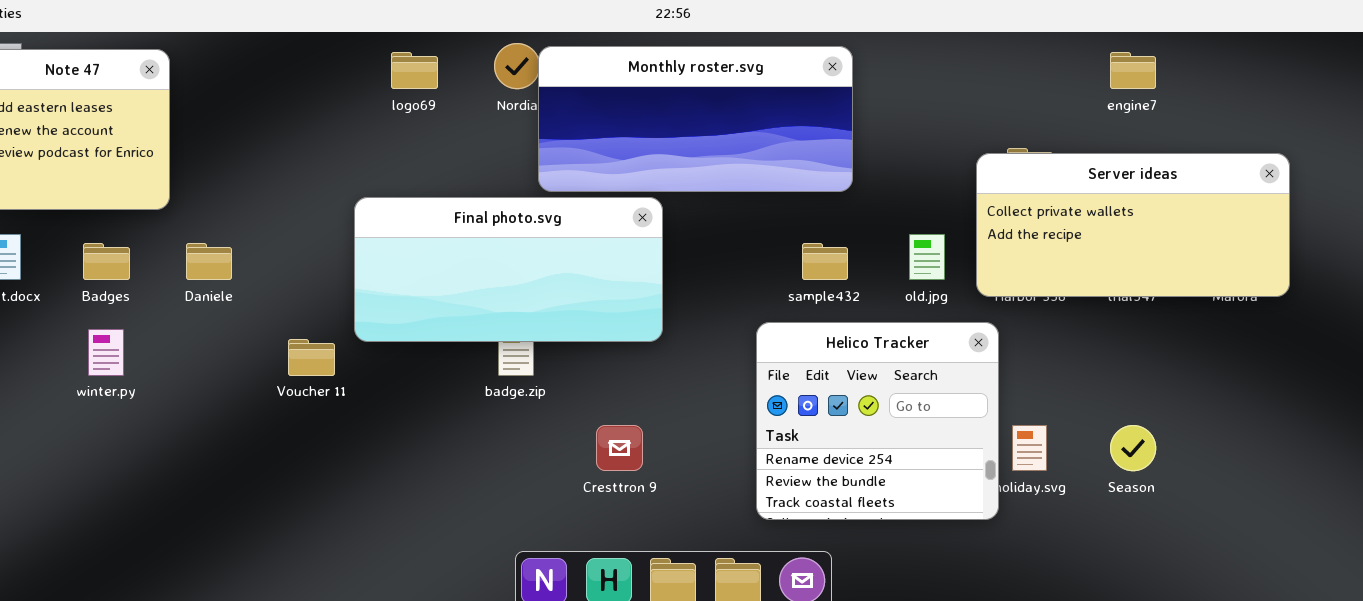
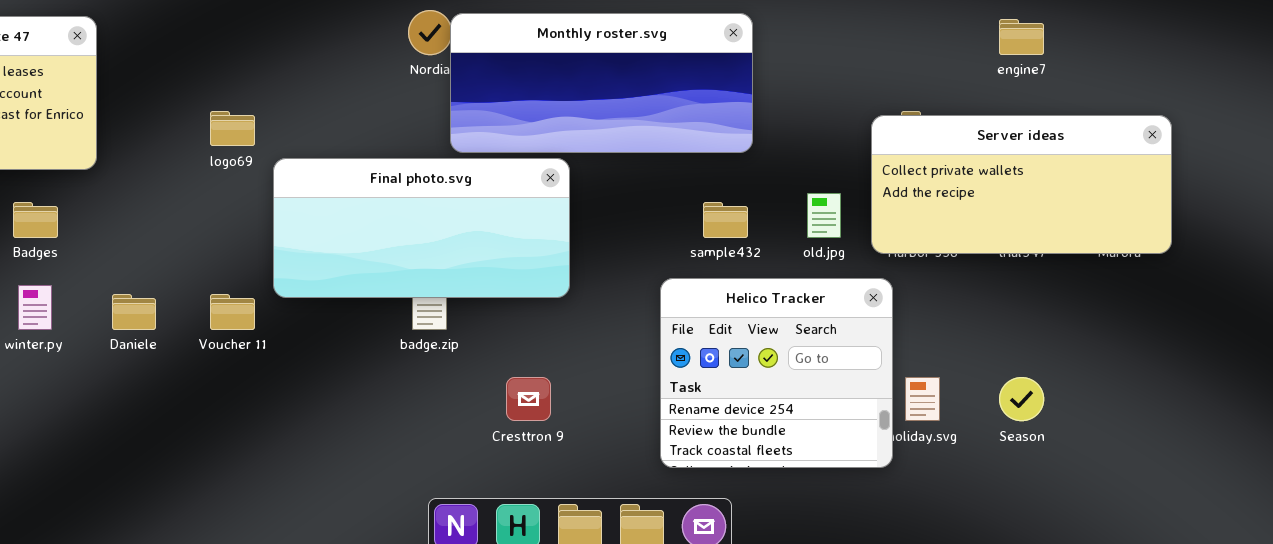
logo69: [391,52,438,89] -> [210,111,255,146], moved
Daniele: [186,243,232,280] -> [112,294,156,330], moved

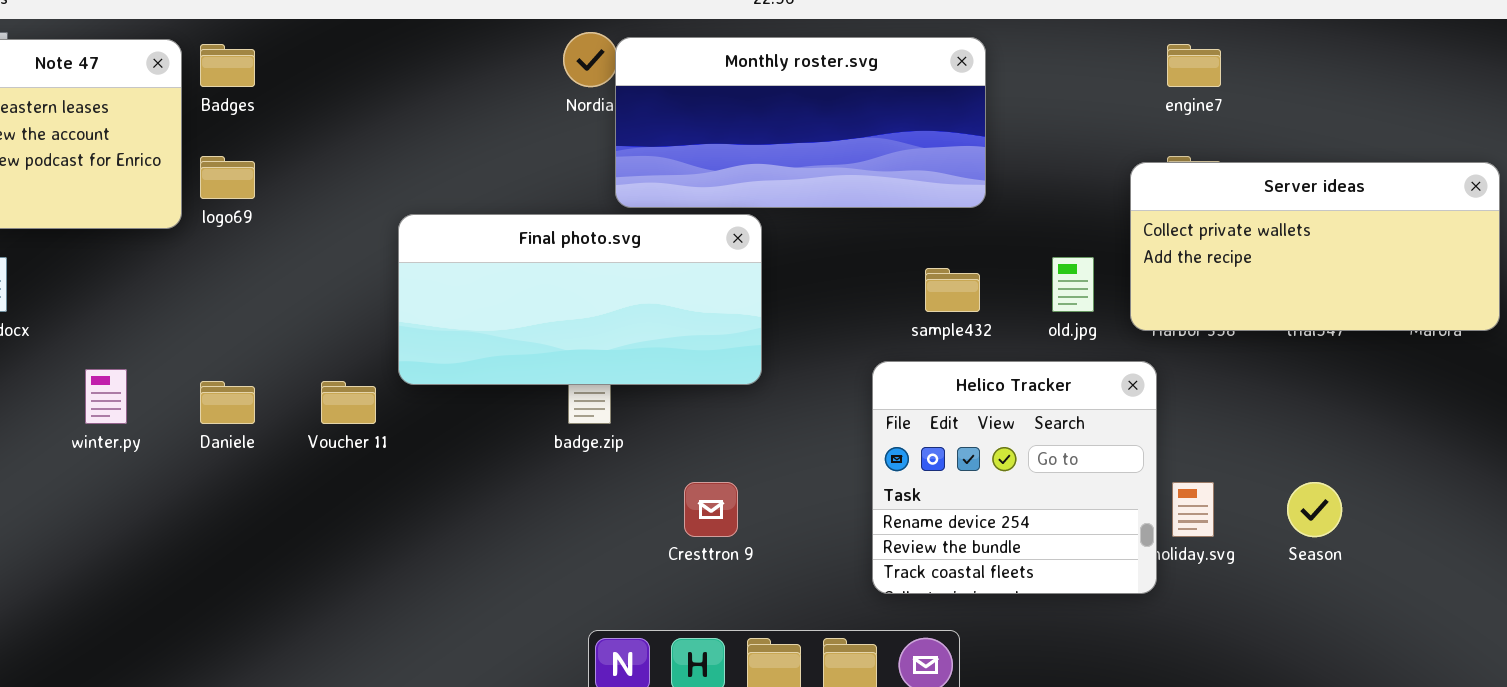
engine7: [999,19,1044,55] -> [1167,44,1221,87], moved
logo69: [210,111,255,146] -> [200,156,255,199], moved
Badges: [13,202,58,238] -> [200,44,255,87], moved

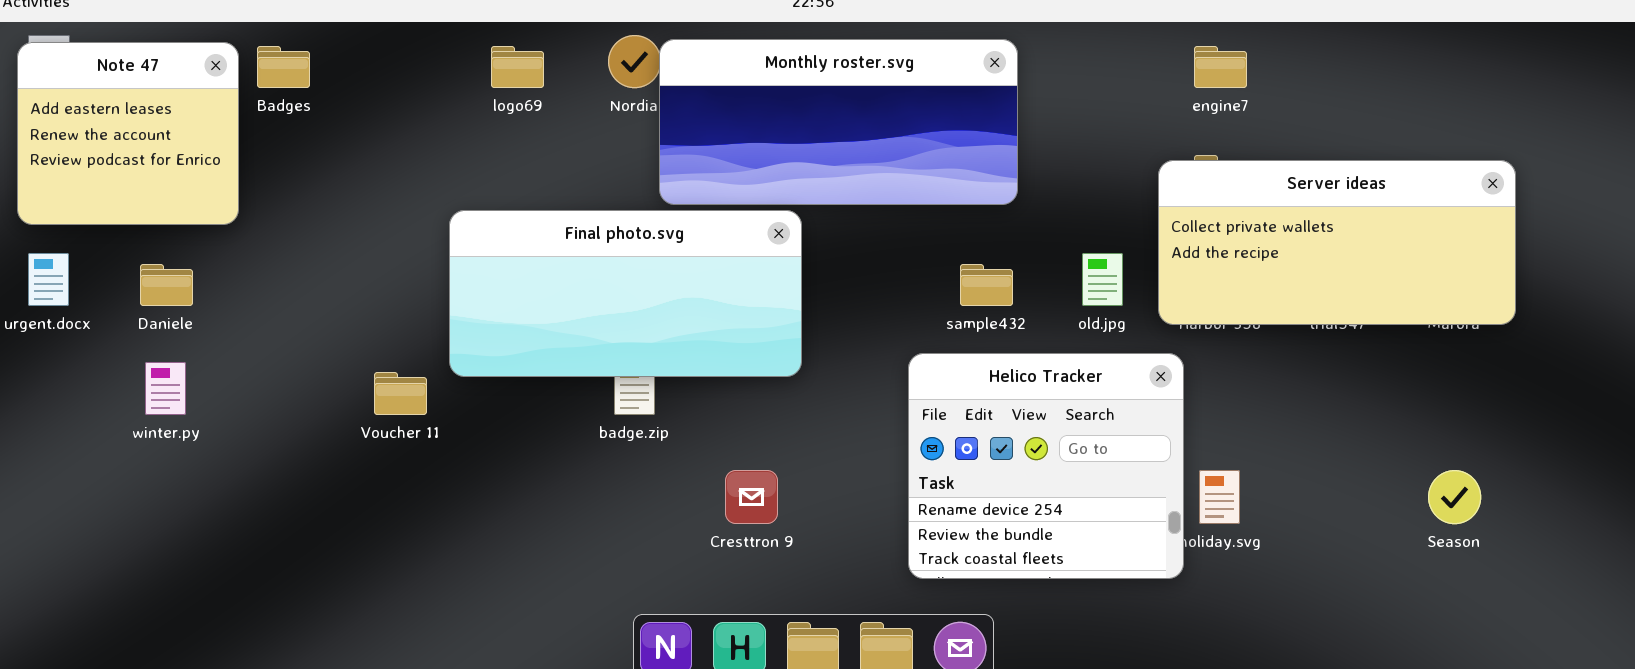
logo69: [200,156,255,199] -> [491,46,544,88], moved
Daniele: [200,381,255,424] -> [140,264,193,306], moved
Season: [1287,482,1342,537] -> [1428,470,1481,524], moved

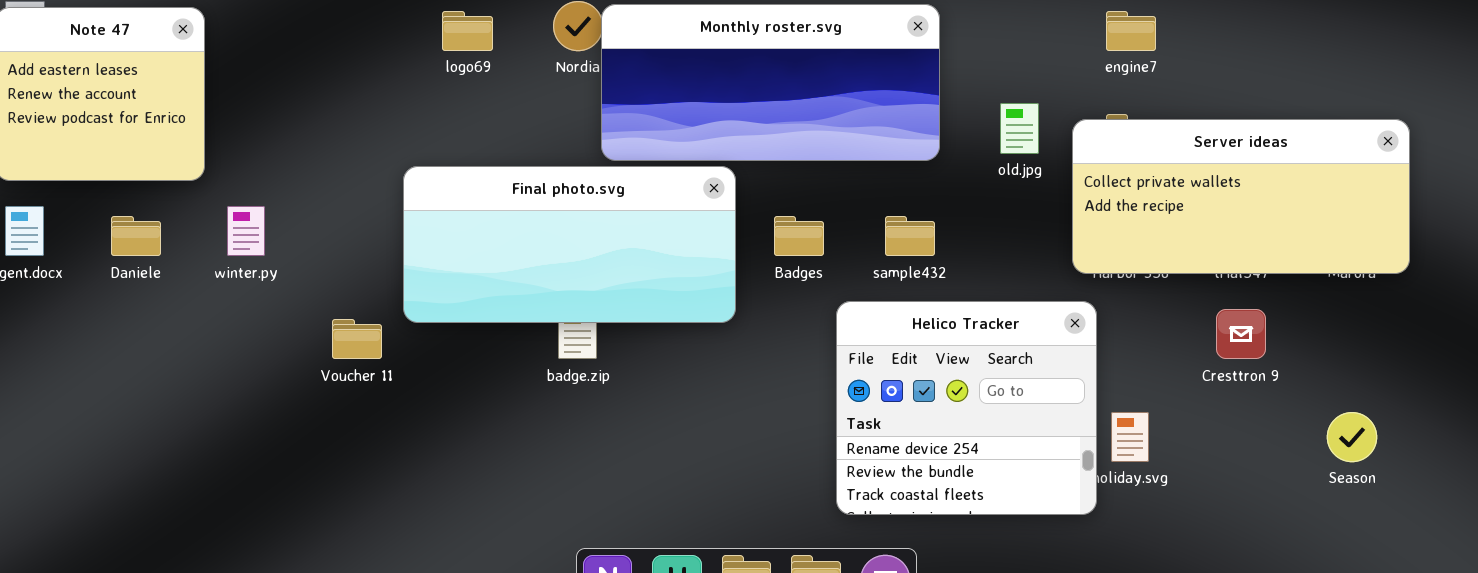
Badges: [257,46,310,88] -> [774,216,824,256], moved
old.jpg: [1082,253,1123,306] -> [1000,103,1039,154], moved
winter.py: [145,362,186,415] -> [227,206,265,256], moved
Cresttron 9: [725,470,778,524] -> [1216,309,1266,359], moved

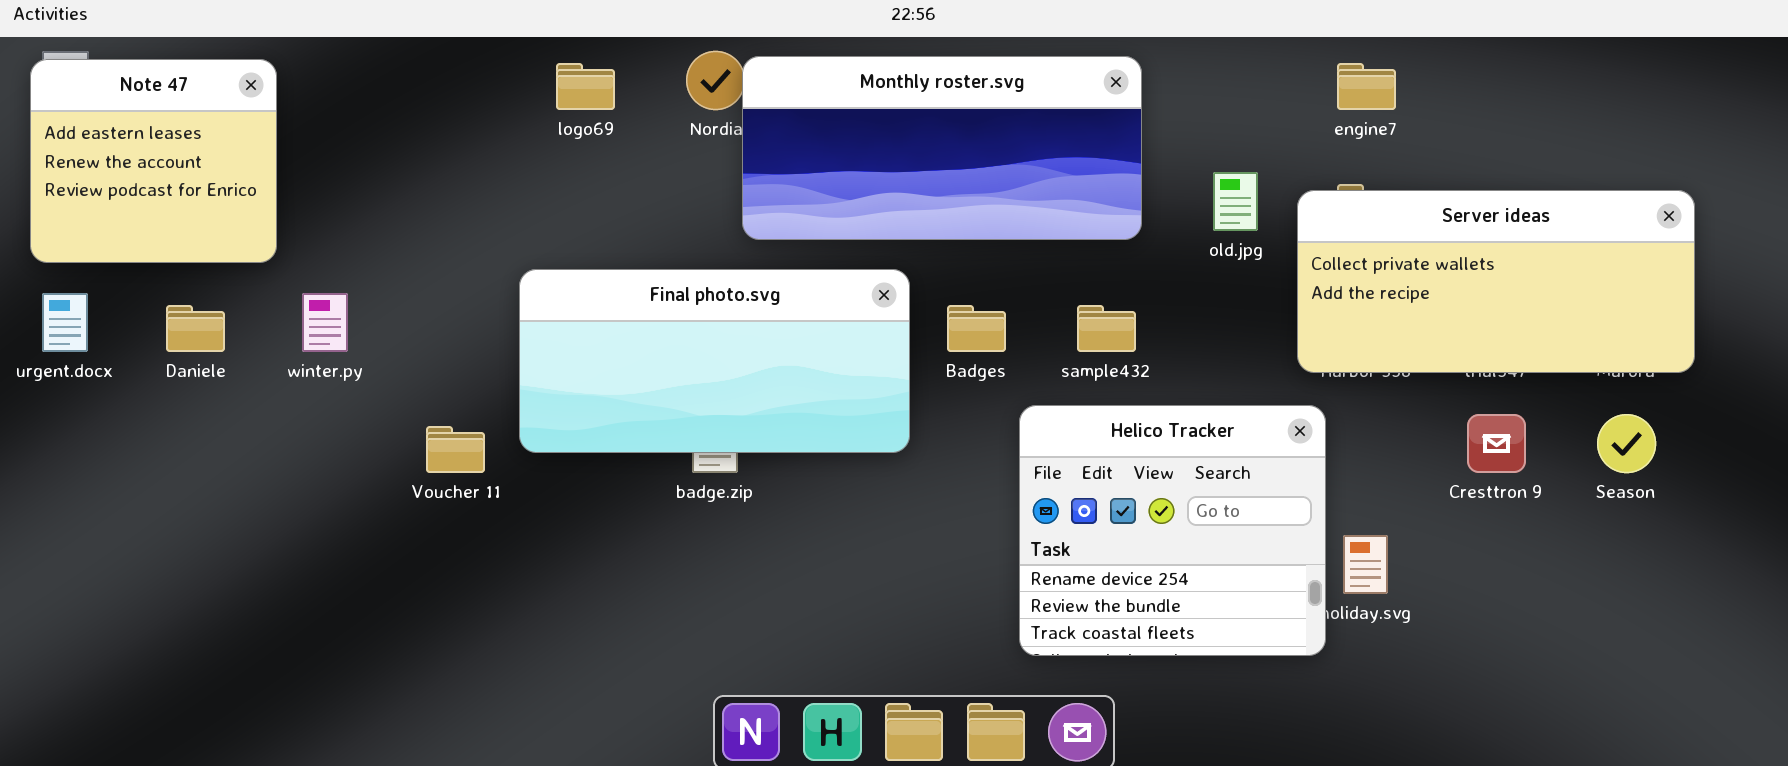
Final photo.svg: [403,166,736,323] -> [519,269,910,453], moved
Season: [1327,412,1377,462] -> [1597,414,1656,473], moved

